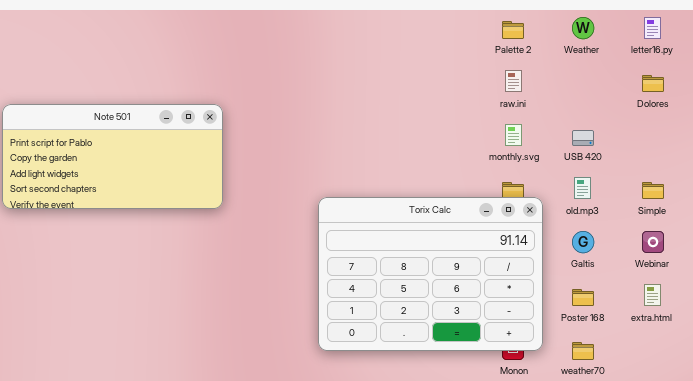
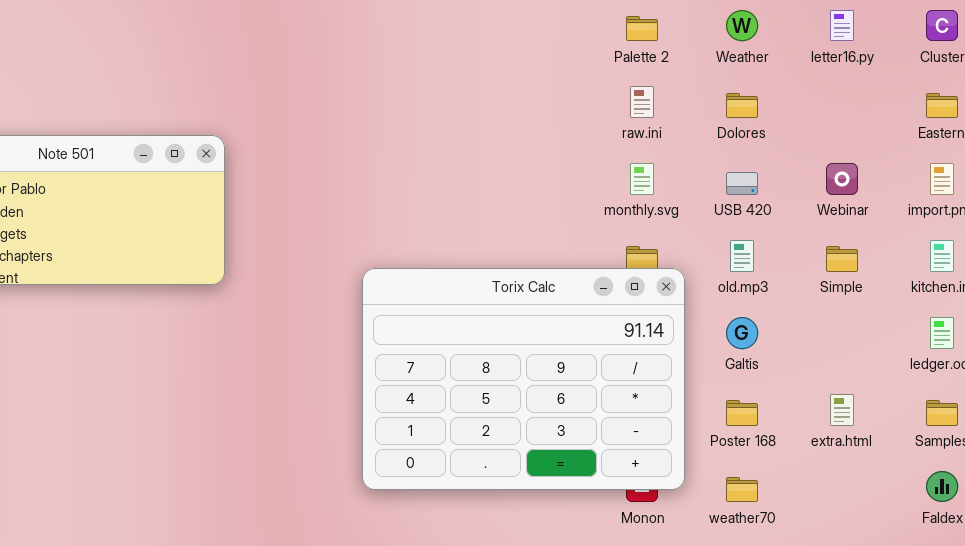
Dolores: [642,75,664,92] -> [726,93,758,118], moved
Webinar: [642,231,664,253] -> [826,163,858,195], moved

